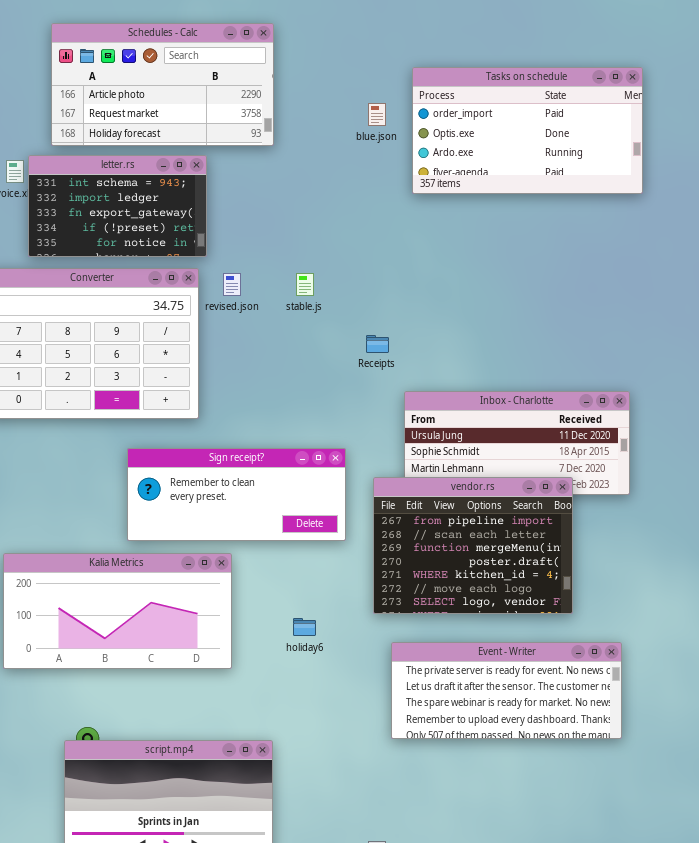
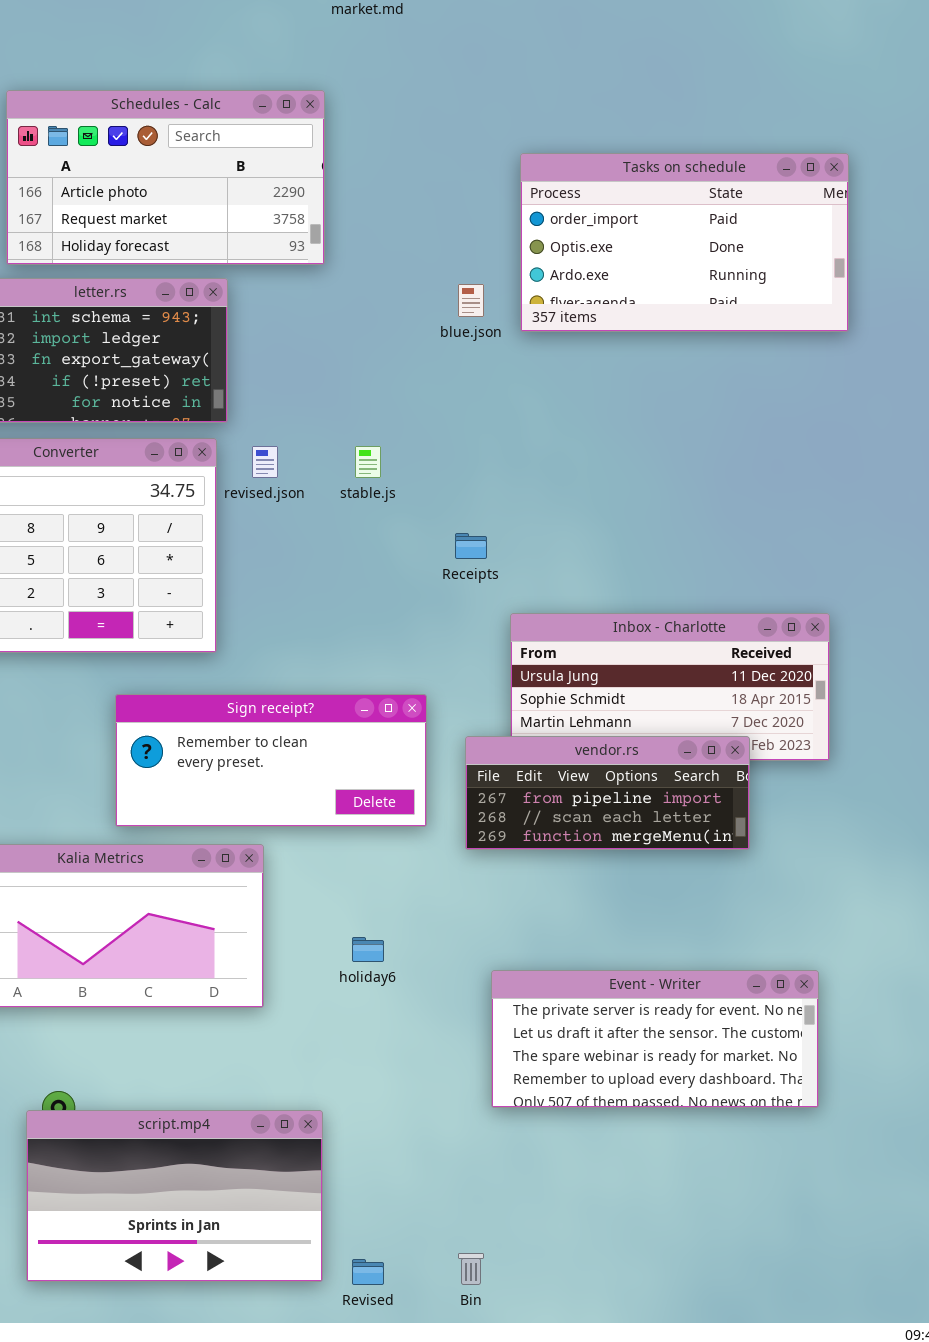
blue.json: [368,103,386,126] -> [458,284,484,317], moved
vendor.rs: [373,477,573,614] -> [465,736,750,850], resized

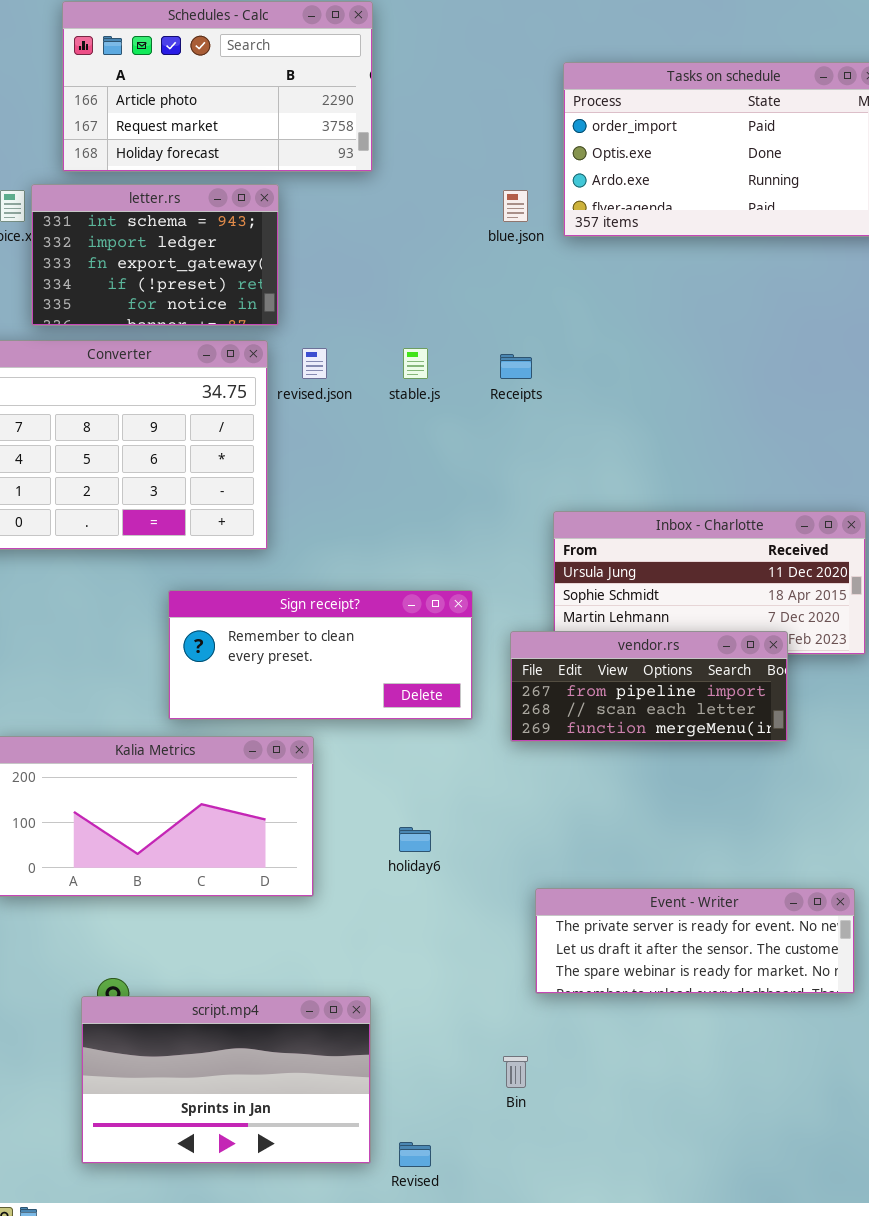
Receipts: [455,533,487,559] -> [500,354,532,379], moved
Event - Writer: [491,970,819,1108] -> [535,888,855,994], resized
Bin: [458,1253,484,1285] -> [503,1056,528,1088], moved

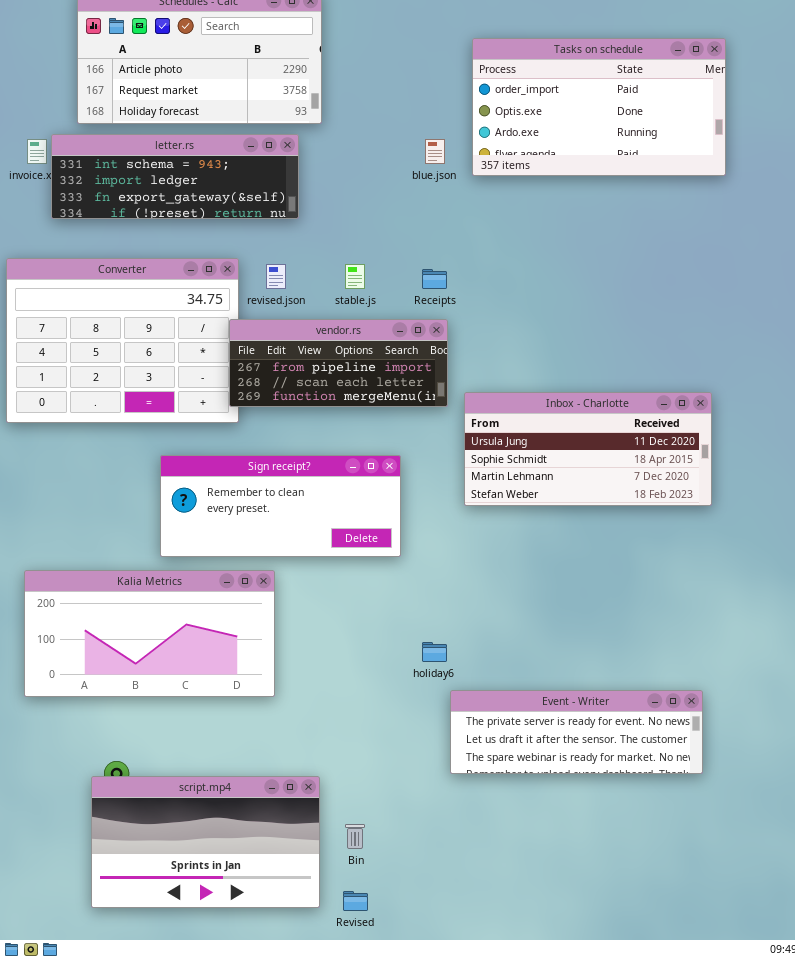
letter.rs: [31,184,279,326] -> [51,134,299,219], resized
vendor.rs: [510,631,788,742] -> [229,319,448,407], moved
holiday6: [399,827,431,852] -> [422,642,447,662], moved
Bin: [503,1056,528,1088] -> [345,824,365,849], moved

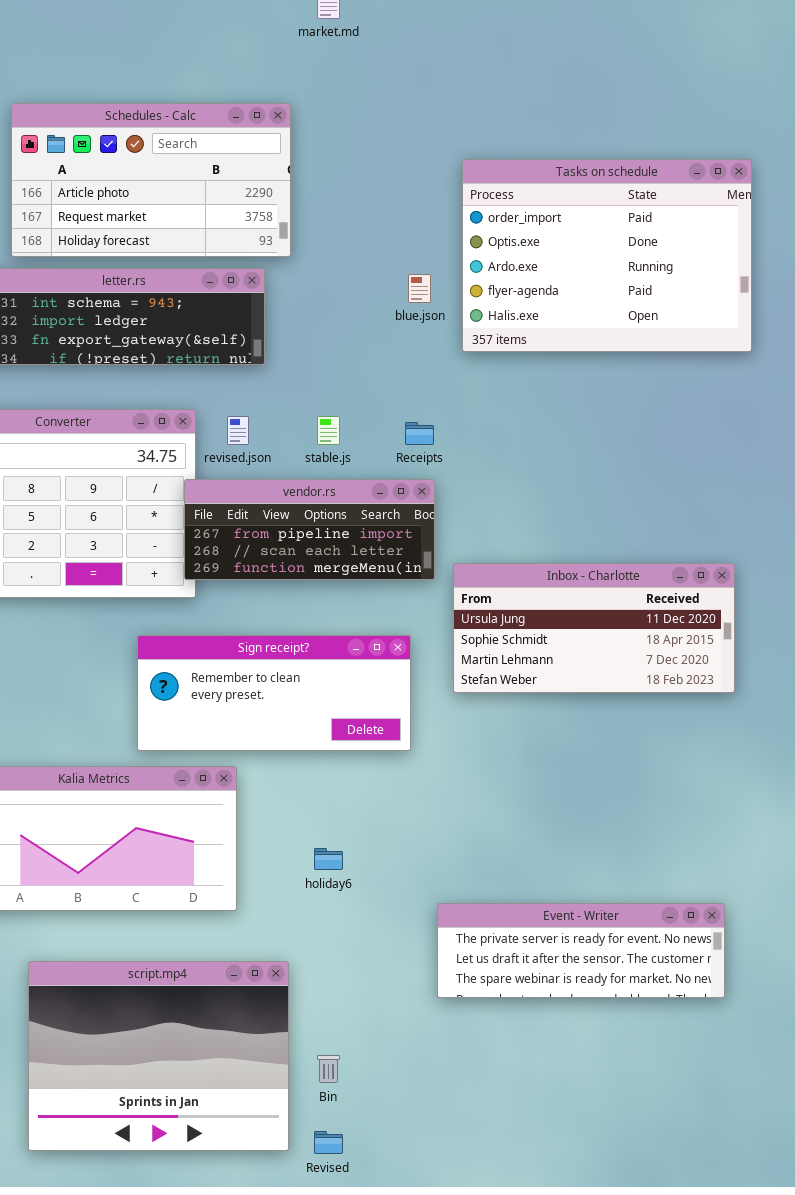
Tasks on schedule: [472,38,726,176] -> [462,159,752,352], resized
Sign receipt?: [160,455,401,557] -> [137,635,411,751], moved
holiday6: [422,642,447,662] -> [314,848,343,870], moved
script.mp4: [91,776,320,908] -> [28,961,289,1151], resized

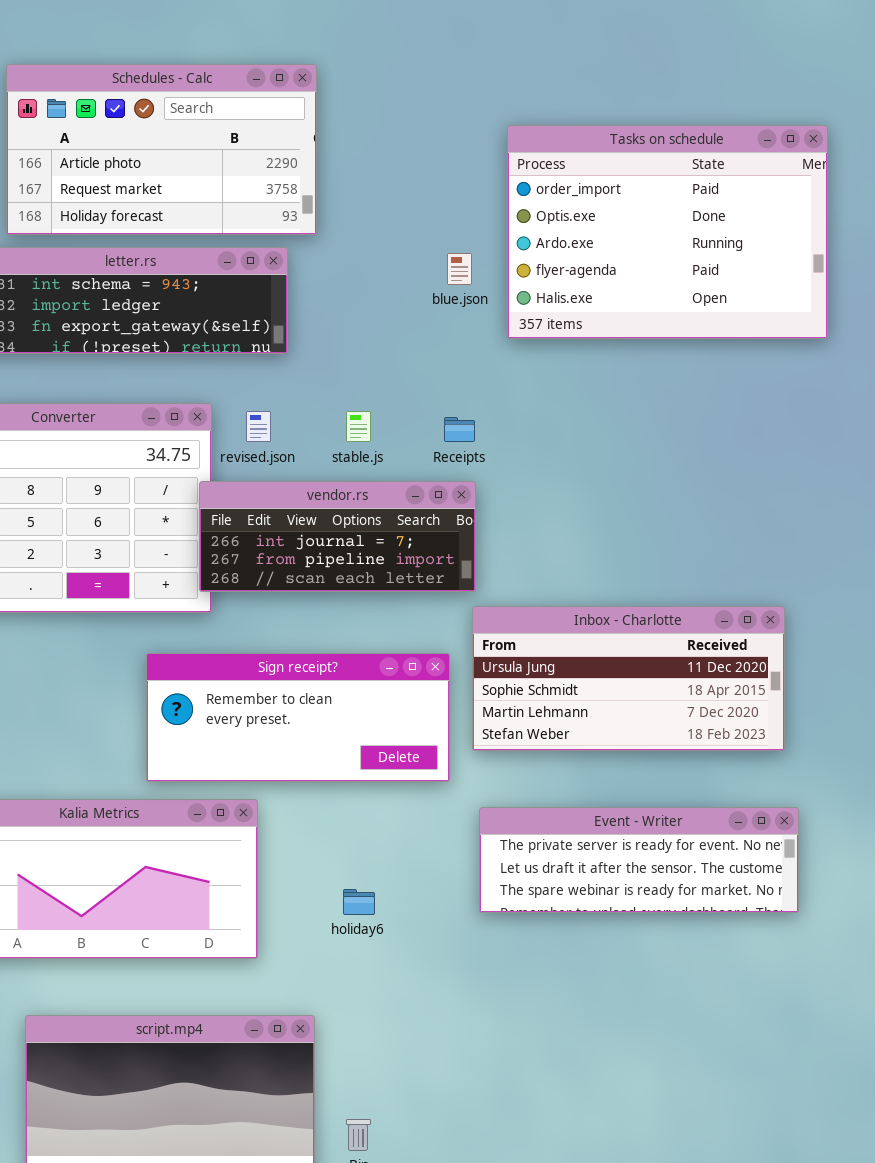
vendor.rs: [184,479,435,580] -> [199,481,476,592], scrolled up 1 row
Inbox - Charlotte: [453,563,735,693] -> [472,606,785,751], moved
Event - Writer: [437,903,725,998] -> [479,807,799,913], moved

